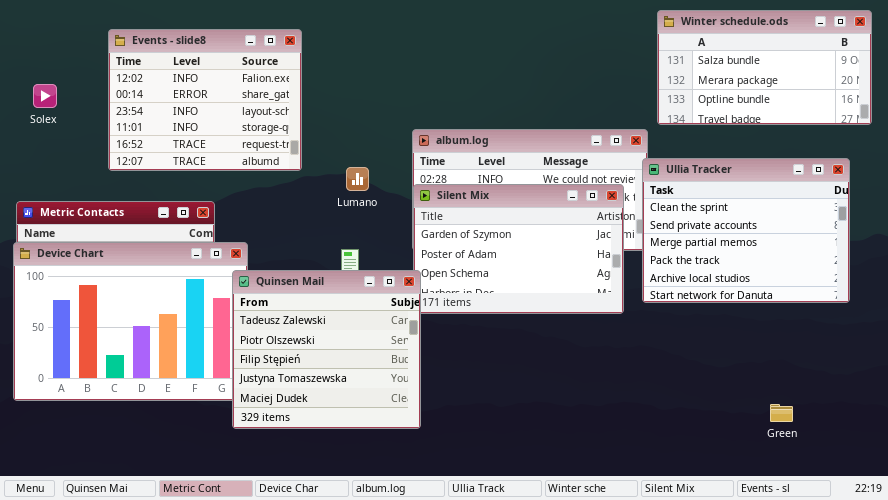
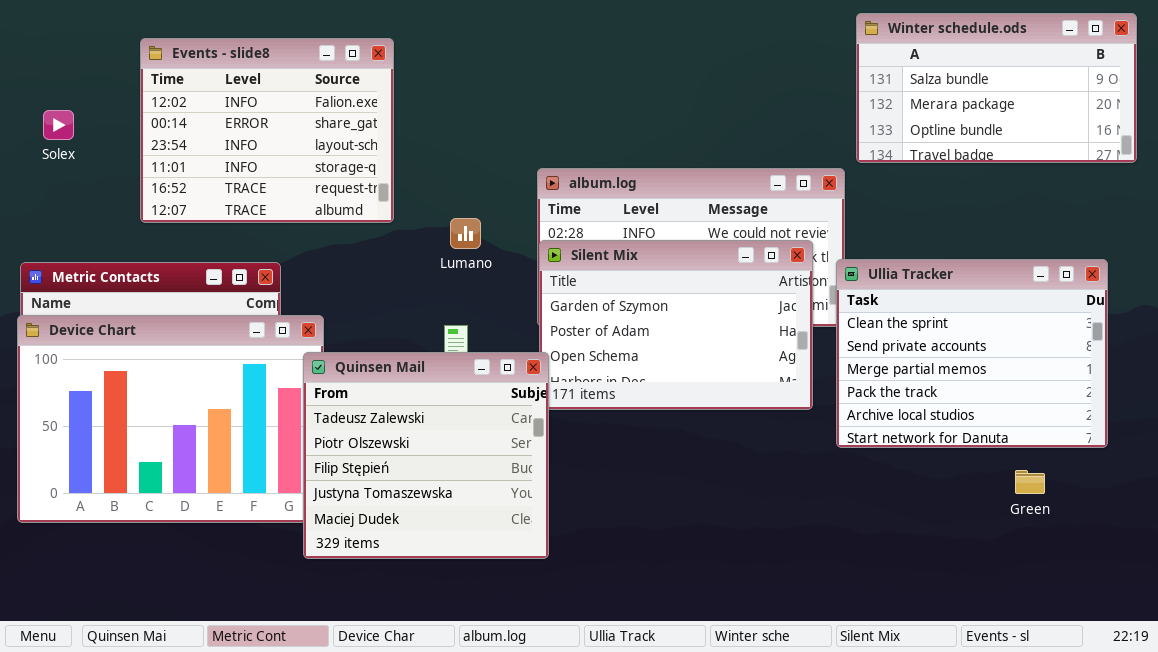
Ullia Tracker: [642,158,850,303] -> [836,259,1108,448], moved
Green: [770,404,793,422] -> [1015,470,1045,494], moved

